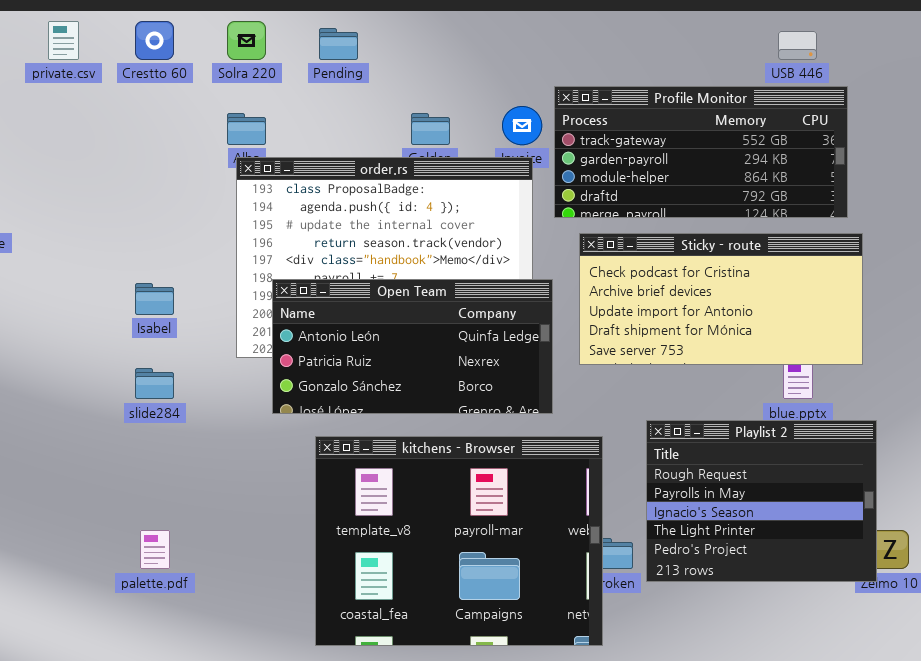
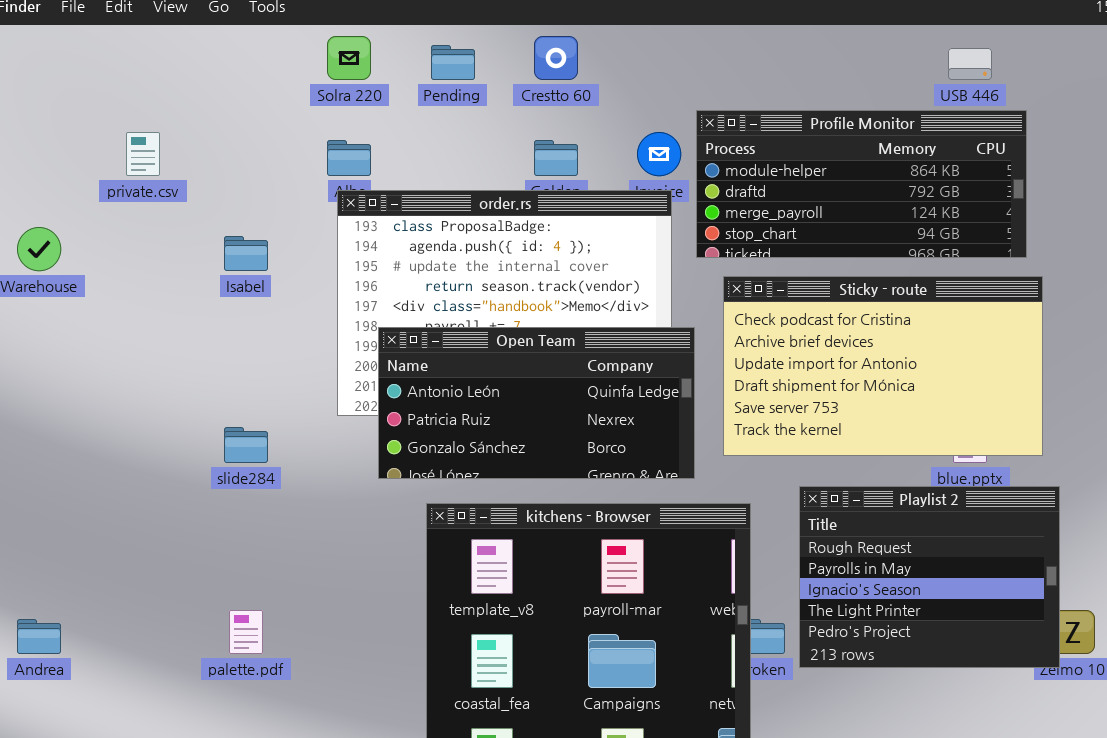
private.csv: [48,21,79,60] -> [126,132,160,176], moved
Crestto 60: [135,21,174,60] -> [534,36,578,80], moved
Profile Monitor: [554,86,848,218] -> [696,110,1027,258], scrolled down 2 rows
Sticky - route: [579,233,863,365] -> [723,276,1043,456], resized
Isabel: [135,283,174,315] -> [224,236,268,271], moved

